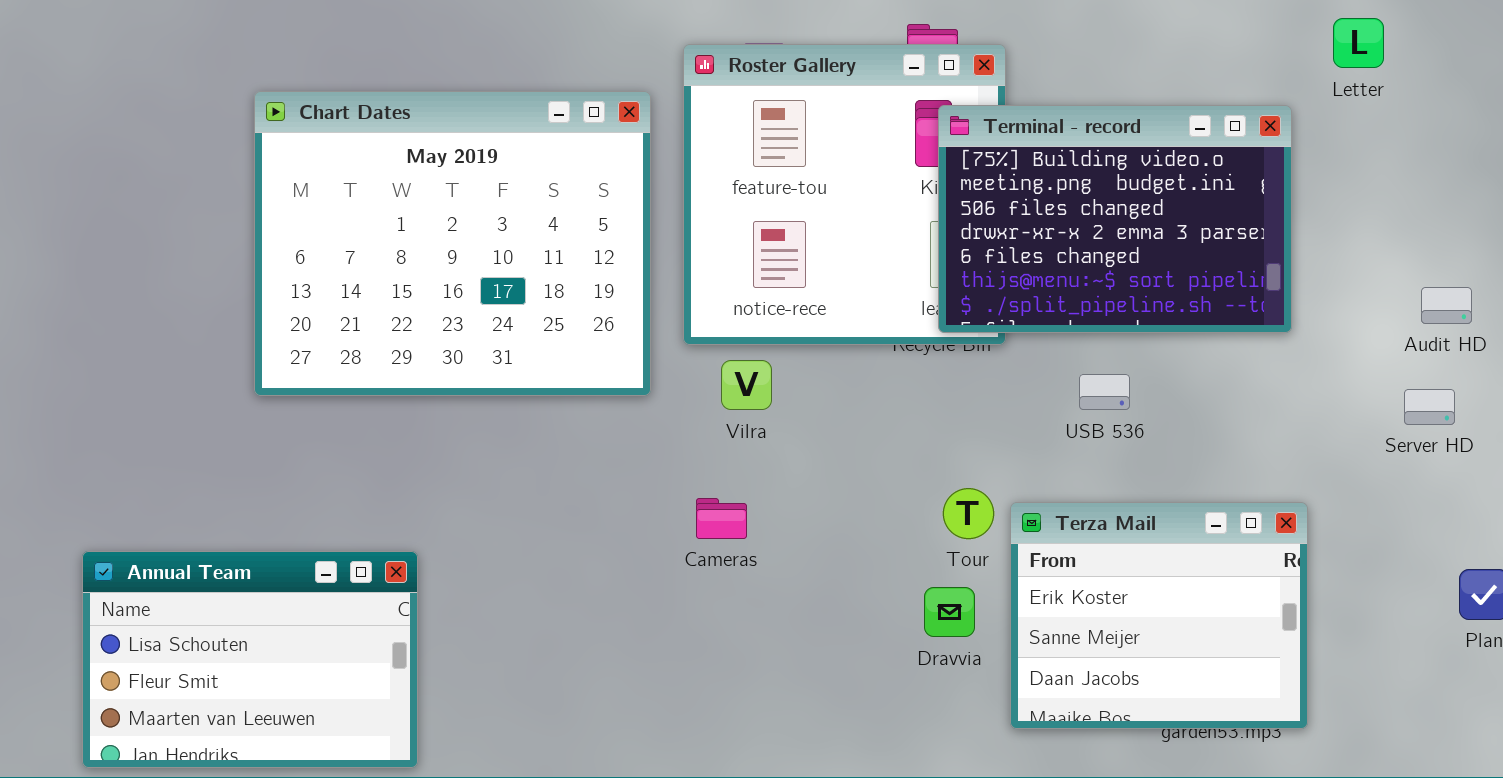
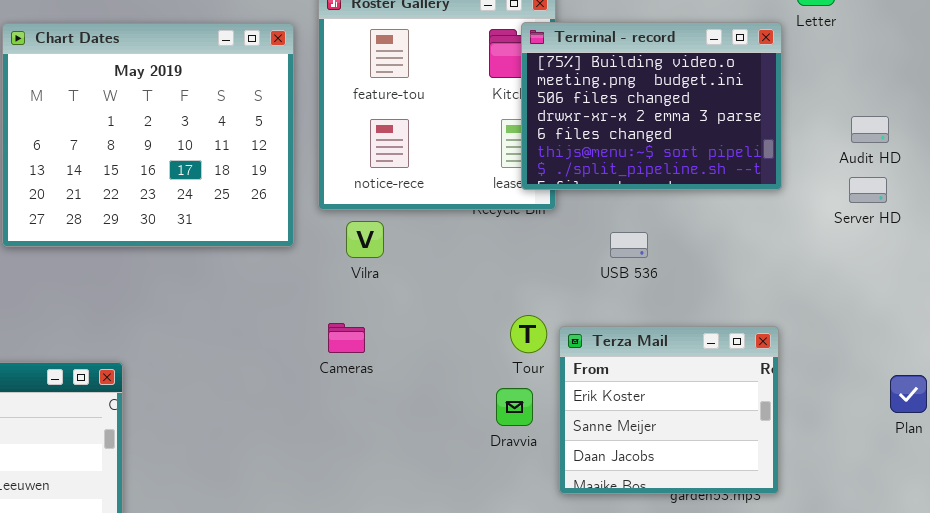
Terminal - record: [938,105,1292,333] -> [521,22,782,190], moved
Audit HD: [1421,287,1472,324] -> [851,116,889,143], moved
Server HD: [1404,389,1455,425] -> [849,177,887,203], moved

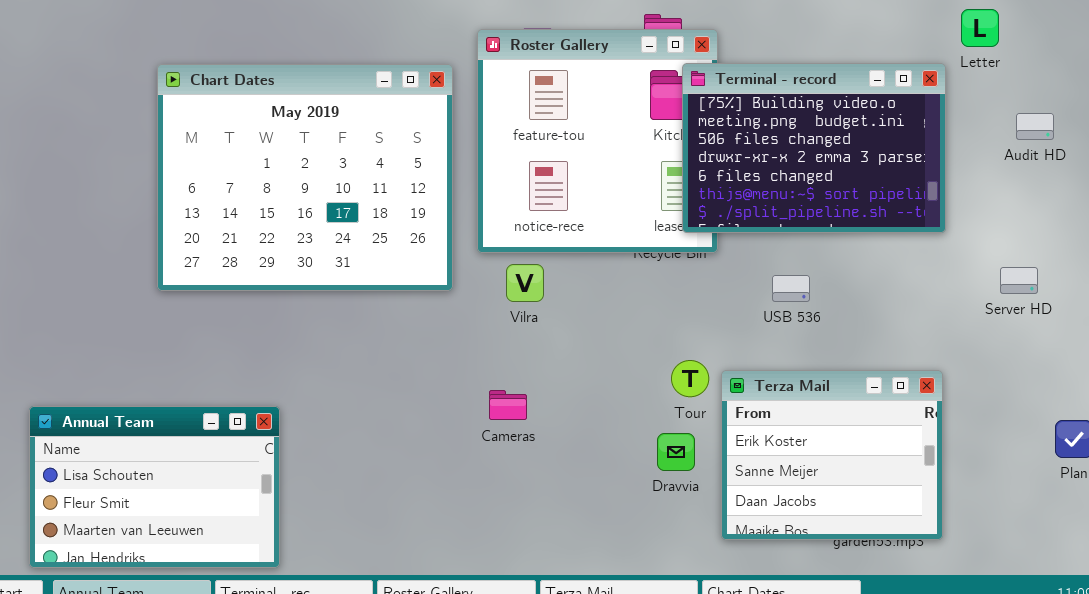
Audit HD: [851,116,889,143] -> [1016,113,1054,140], moved
Server HD: [849,177,887,203] -> [1000,267,1038,294], moved
Cameras: [328,323,365,353] -> [489,390,527,420], moved

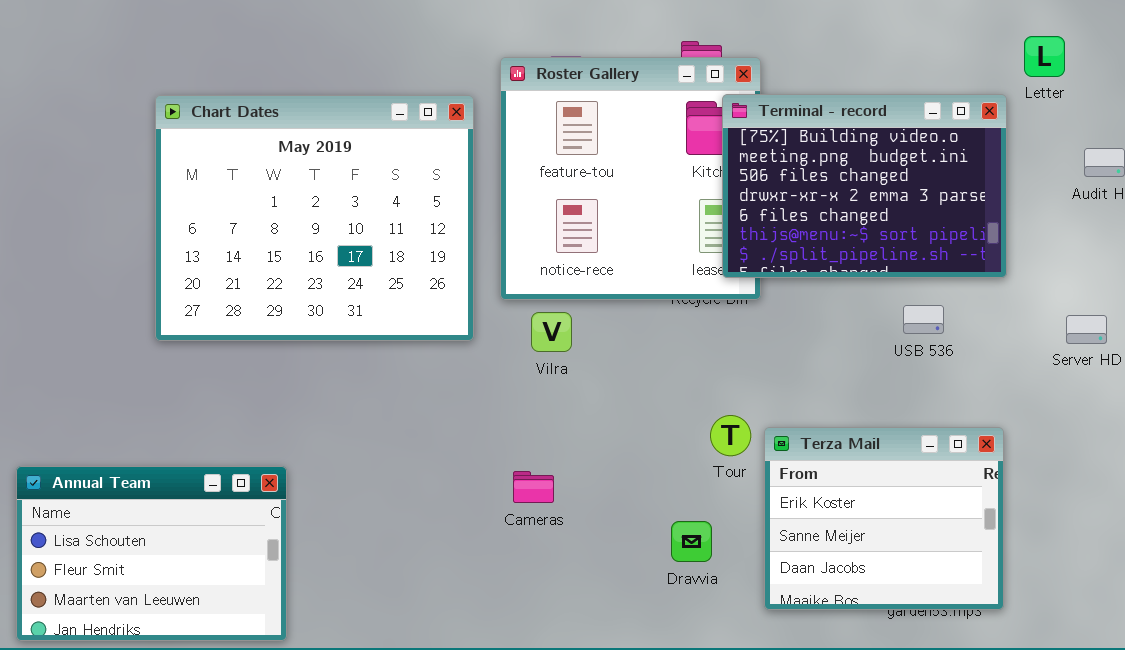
USB 536: [772,275,810,302] -> [903,305,944,334], moved
Cameras: [489,390,527,420] -> [513,471,554,503], moved
Dravvia: [657,433,695,471] -> [671,521,712,562], moved

